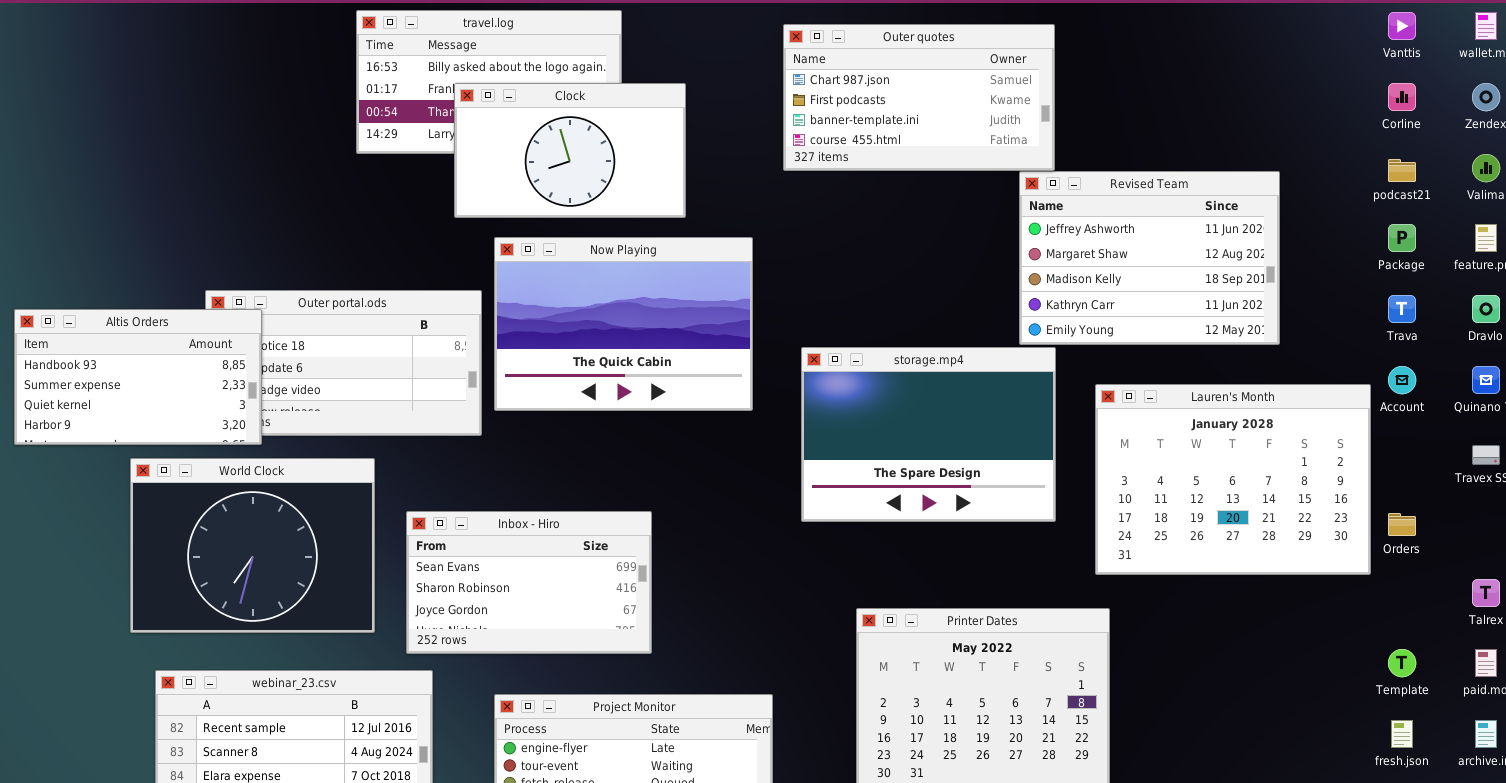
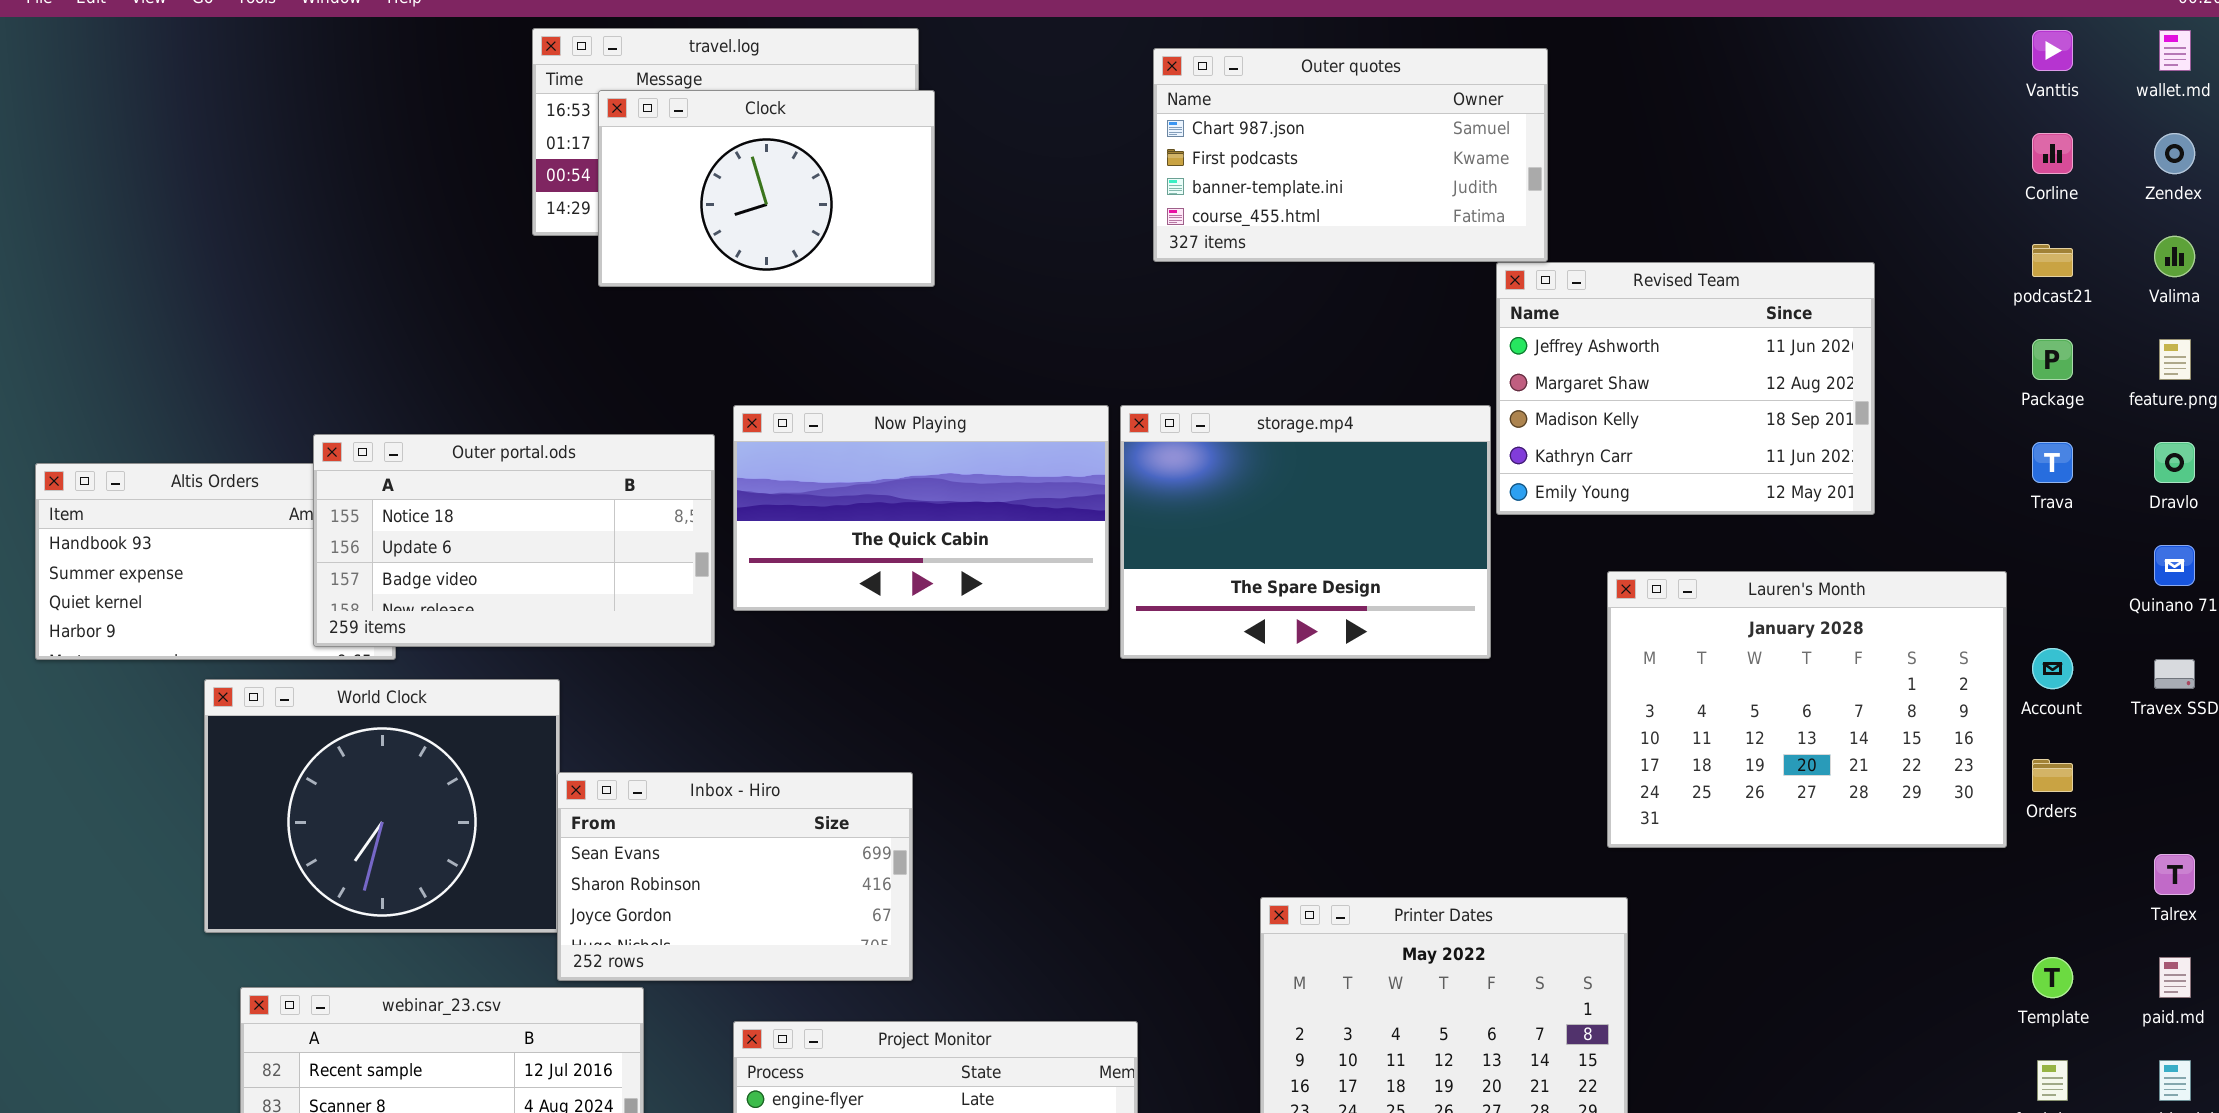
Clock: [454,83,686,218] -> [598,90,935,287], moved
Now Playing: [494,237,753,411] -> [733,405,1109,611], resized
Outer portal.ods: [205,290,482,436] -> [313,434,715,647], raised
storage.mp4: [801,347,1056,522] -> [1120,405,1491,659], moved
Account: [1388,366,1416,394] -> [2032,648,2073,689], moved
Inbox - Hiro: [406,511,652,654] -> [557,772,913,981], moved

